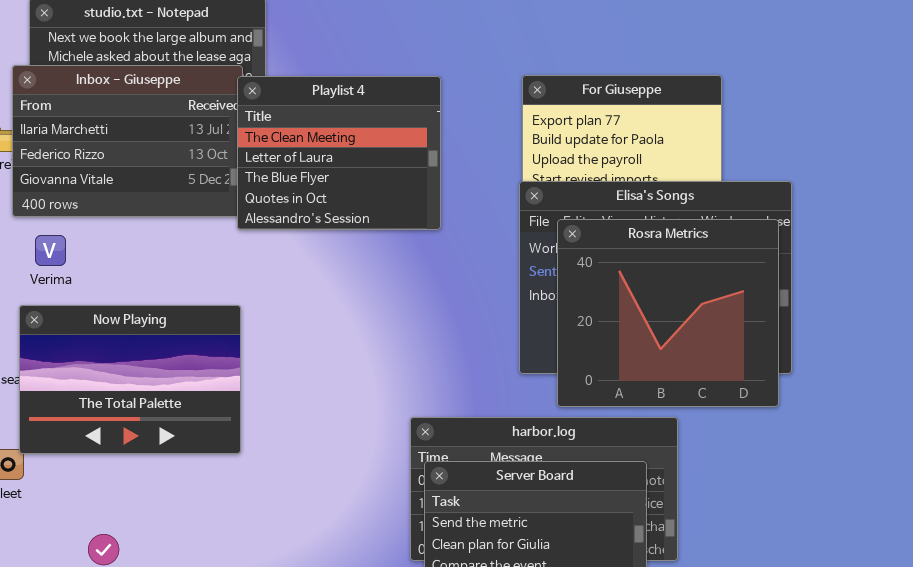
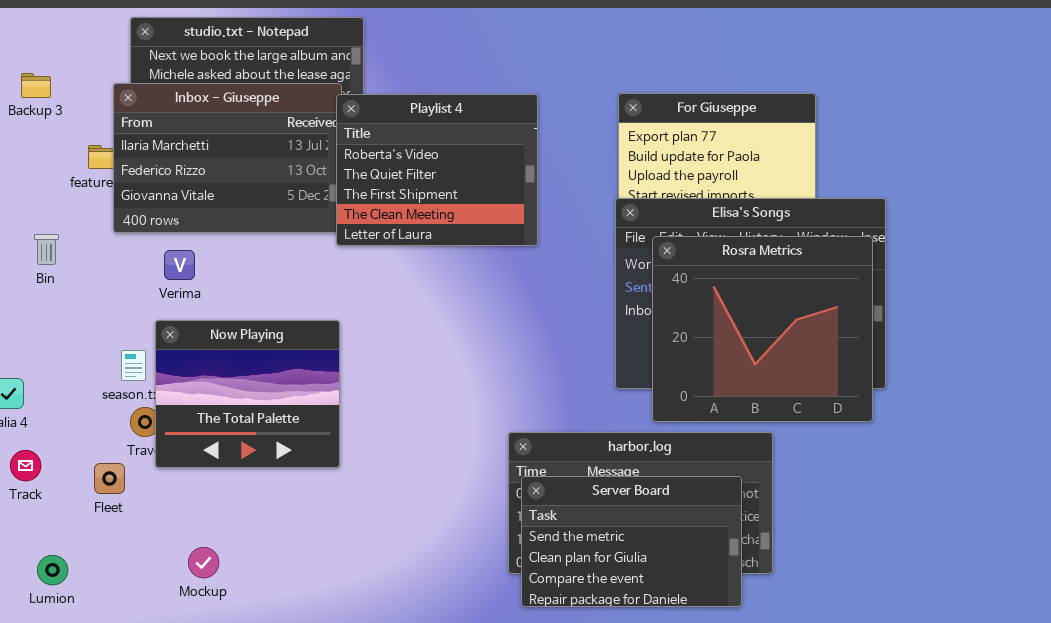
Playlist 4: [237,76,441,230] -> [336,94,538,246], scrolled up 3 rows
Verima: [35,235,66,266] -> [164,250,195,280], moved
Now Playing: [19,305,241,454] -> [155,320,340,468], resized

